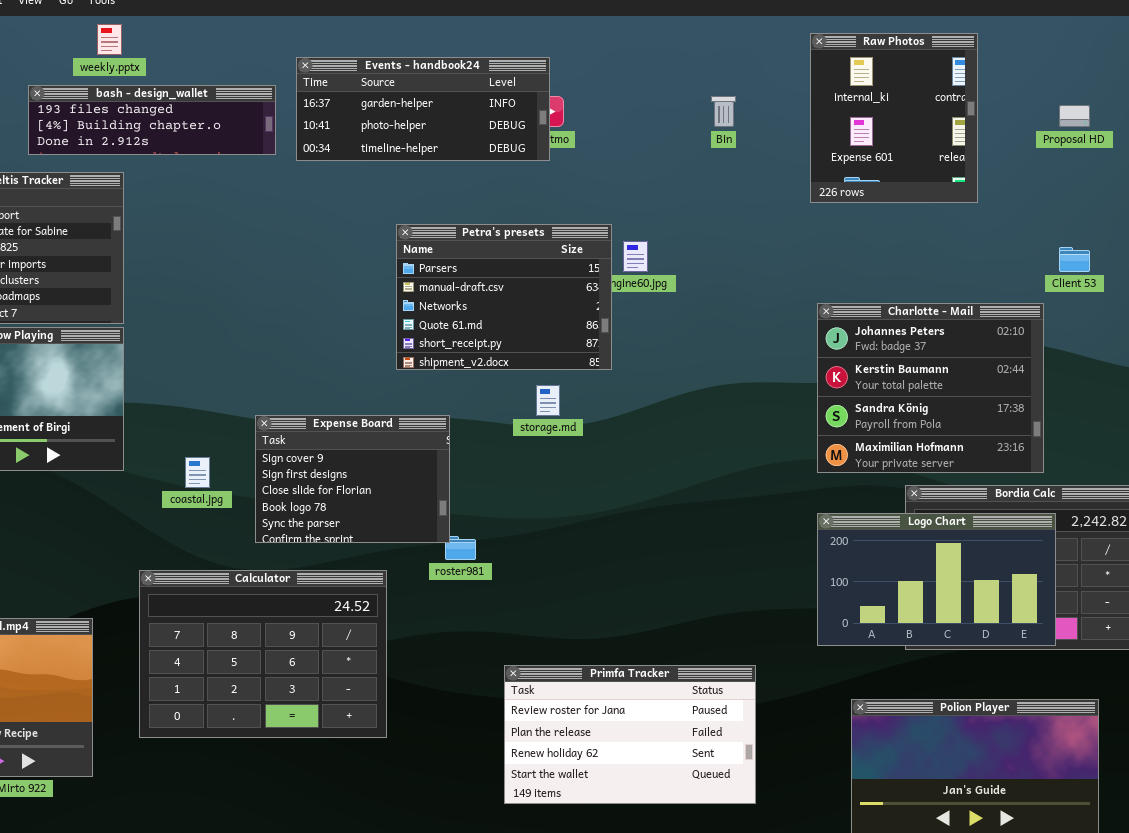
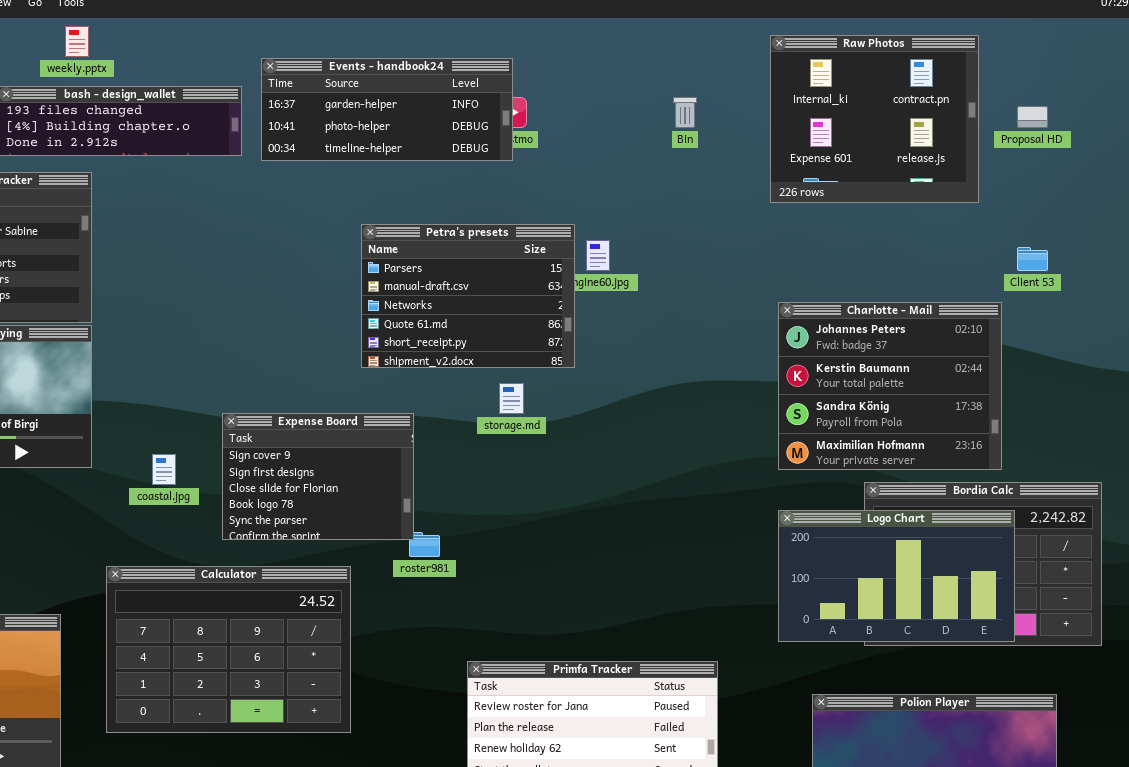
Raw Photos: [810,33,978,203] -> [770,35,979,203], resized

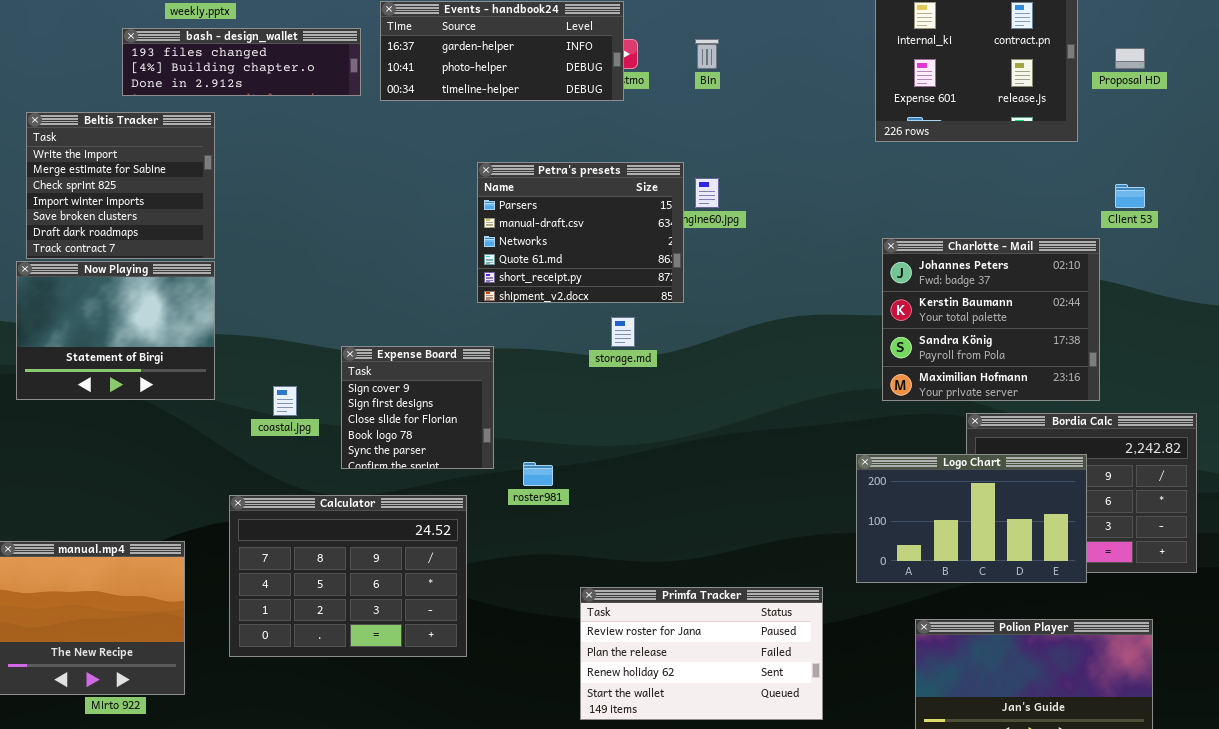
Bin: [673,97,697,128] -> [695,39,719,69], moved
Expense Board: [222,413,414,540] -> [341,346,494,469], resized
Logo Chart: [778,510,1015,642] -> [856,454,1087,583], moved

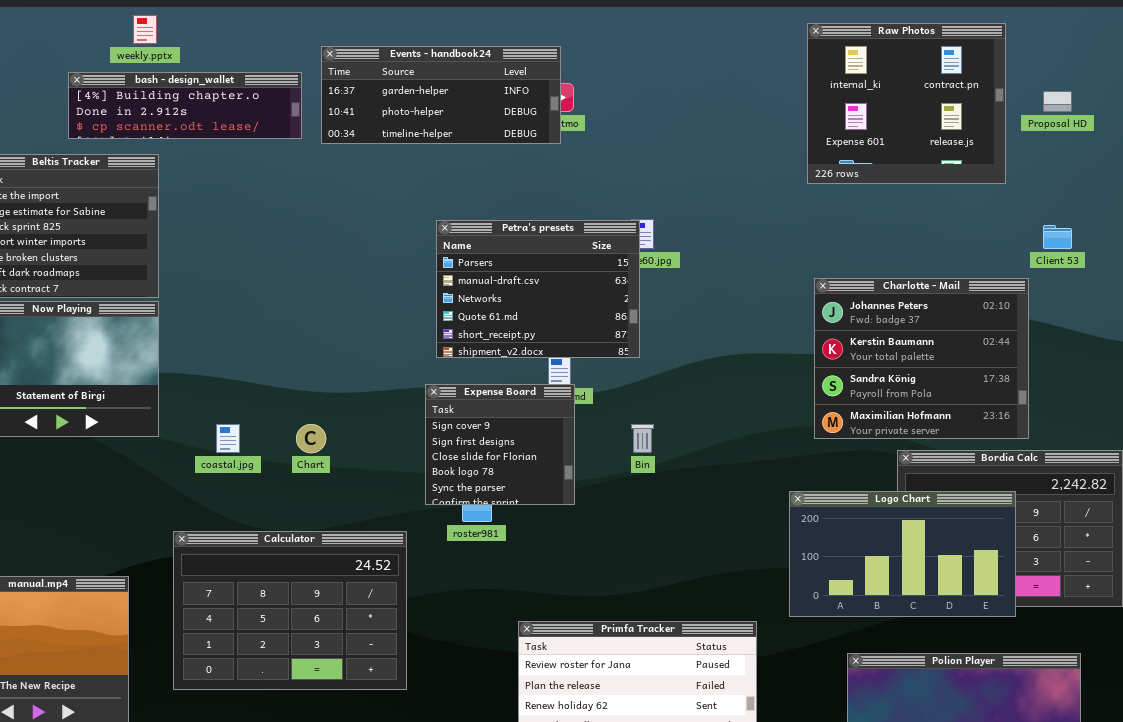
bash - design_wallet: [122,28,361,96] -> [68,72,302,139], scrolled down 1 row
Bin: [695,39,719,69] -> [631,424,654,453], moved
Petra's presets: [477,162,684,303] -> [436,220,640,358], moved
Expense Board: [341,346,494,469] -> [425,384,575,505], moved

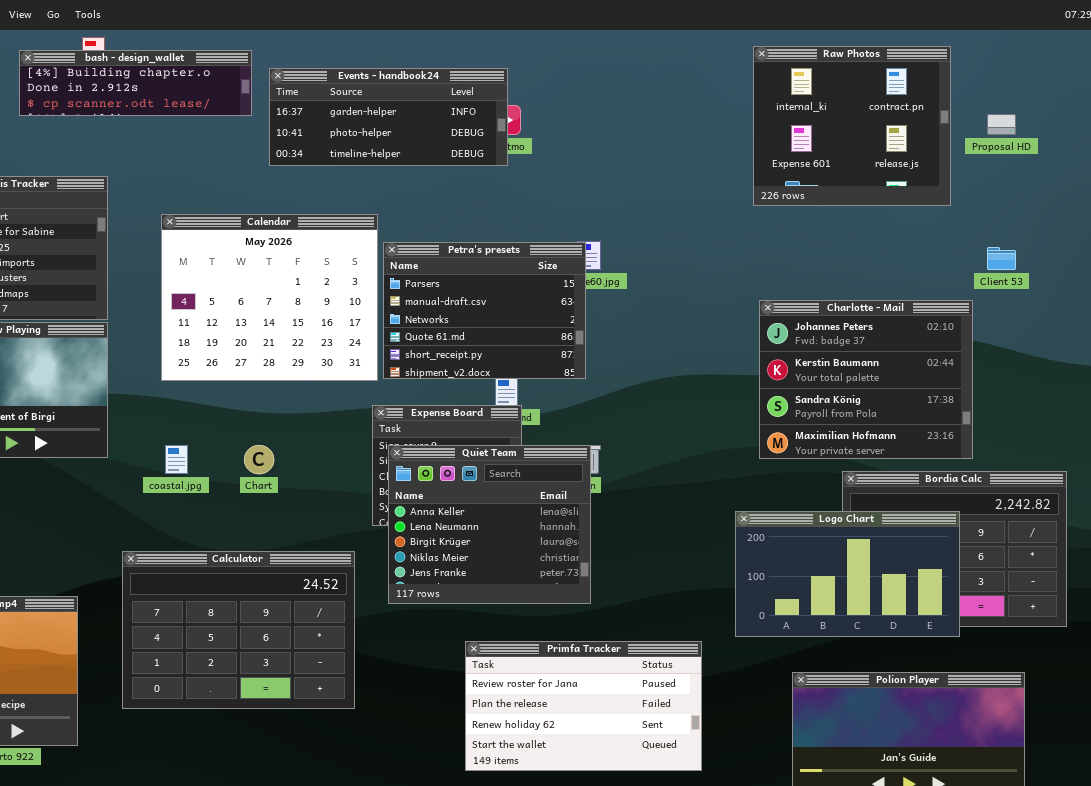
bash - design_wallet: [68,72,302,139] -> [19,50,252,116], moved
Calendar: none -> [161,214,378,381], opened
Quiet Team: none -> [388,445,591,604], opened

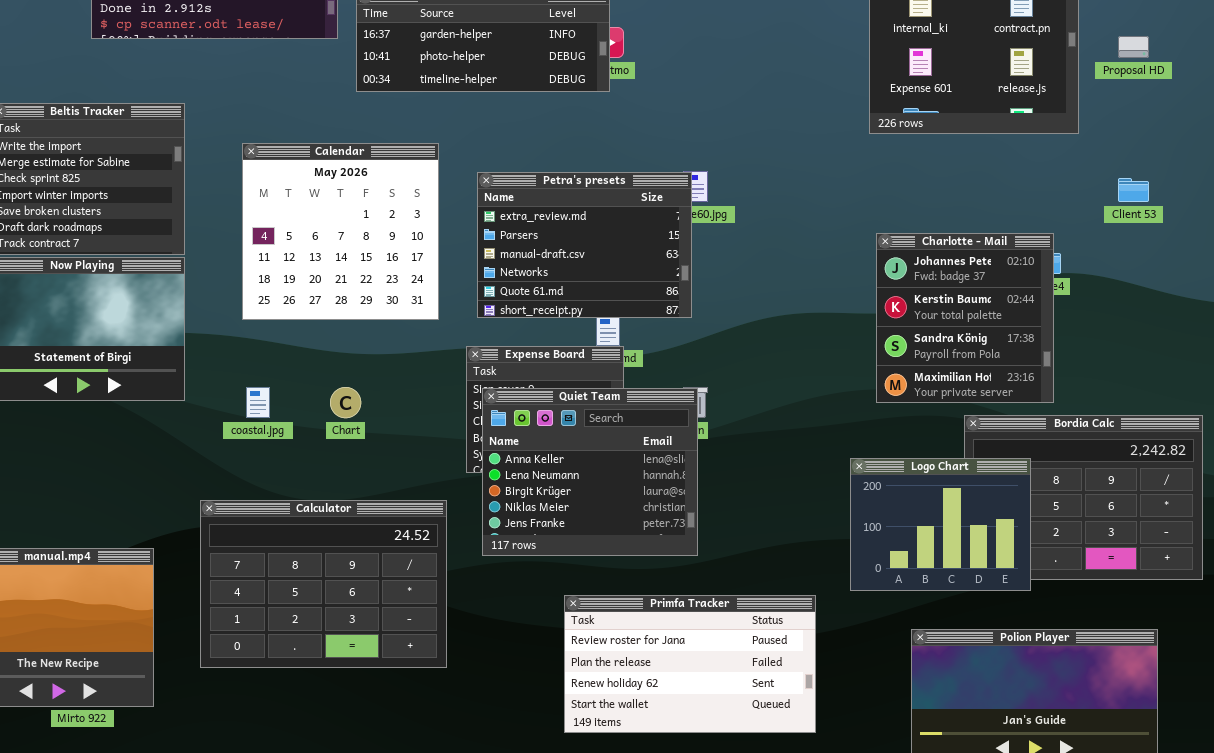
Calendar: [161,214,378,381] -> [242,143,439,320], resized
Petra's presets: [383,242,586,379] -> [477,172,692,318], scrolled up 1 row
Charlotte - Mail: [759,300,973,459] -> [876,233,1054,403], resized
Logo Chart: [735,511,960,637] -> [850,458,1031,591], resized

